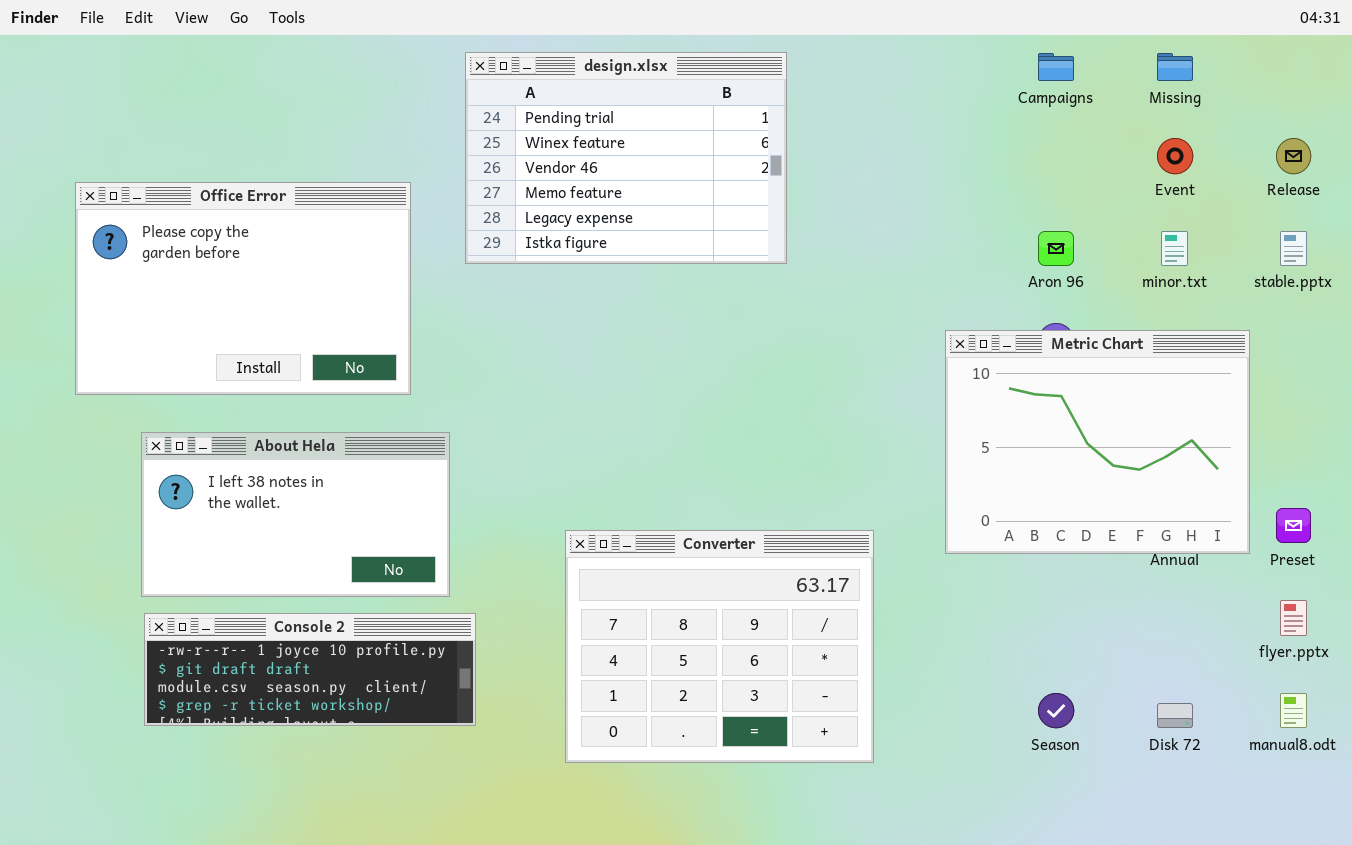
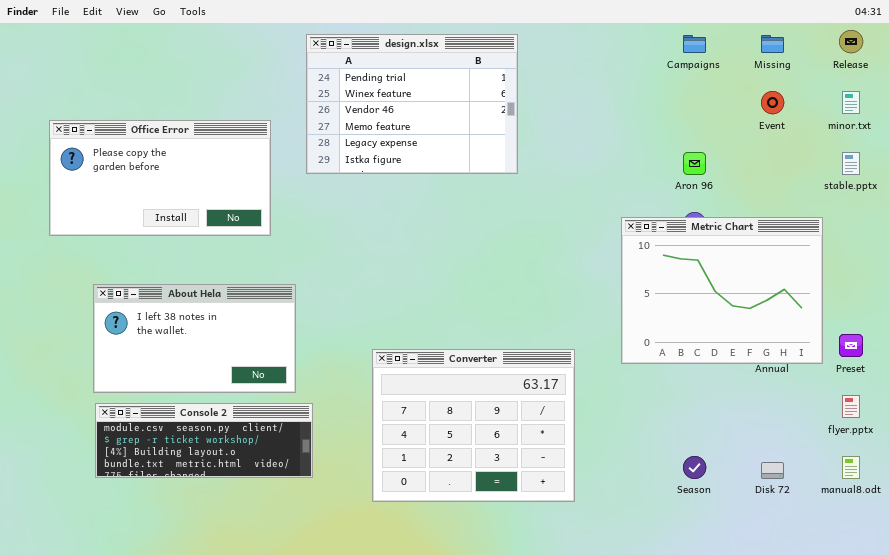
Release: [1276,138,1311,174] -> [839,30,863,53], moved
Office Error: [75,182,411,395] -> [49,120,271,236], resized
minor.txt: [1161,231,1188,266] -> [842,91,860,114], moved
Console 2: [144,613,476,726] -> [95,403,313,478], scrolled down 2 rows

